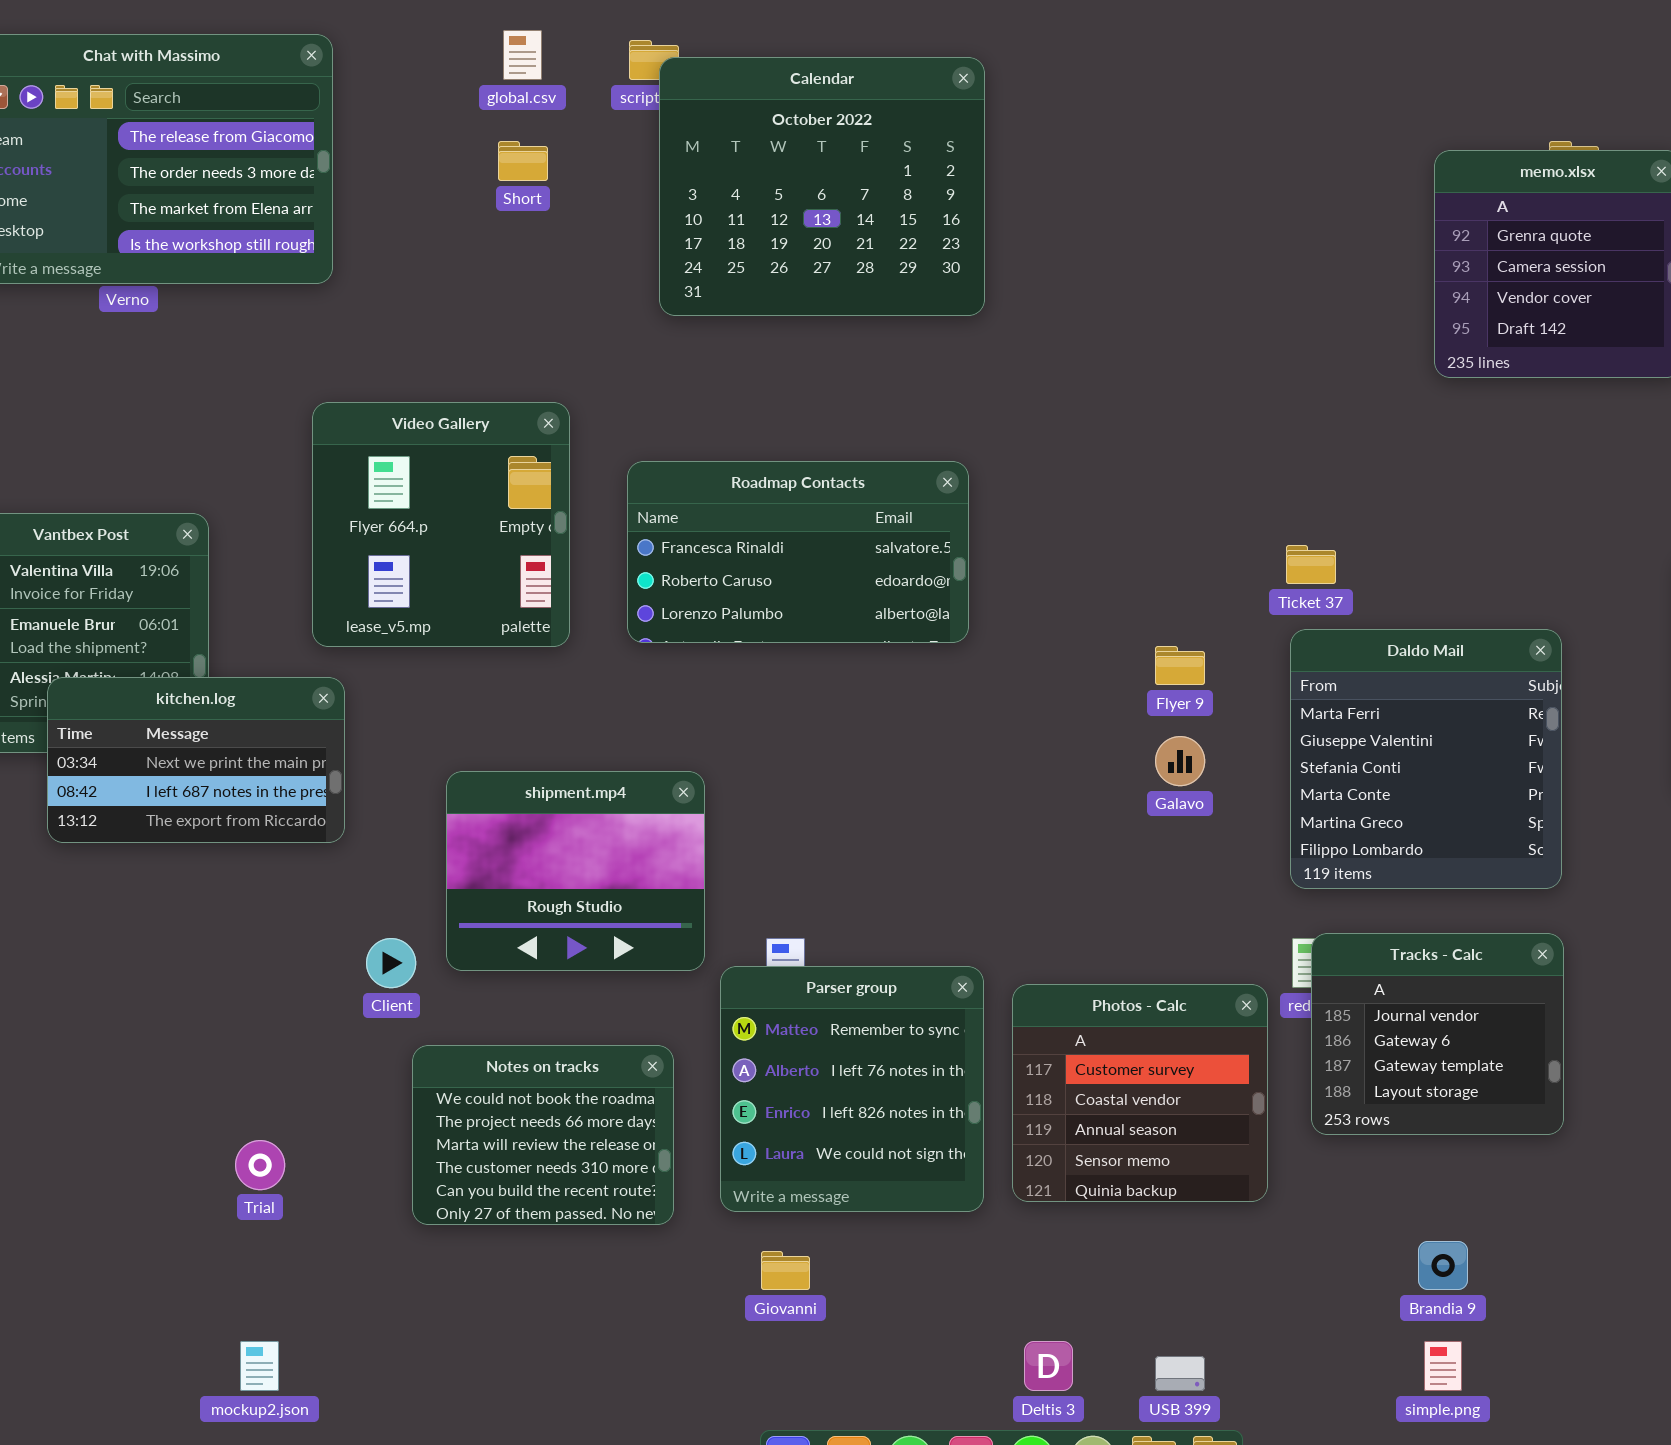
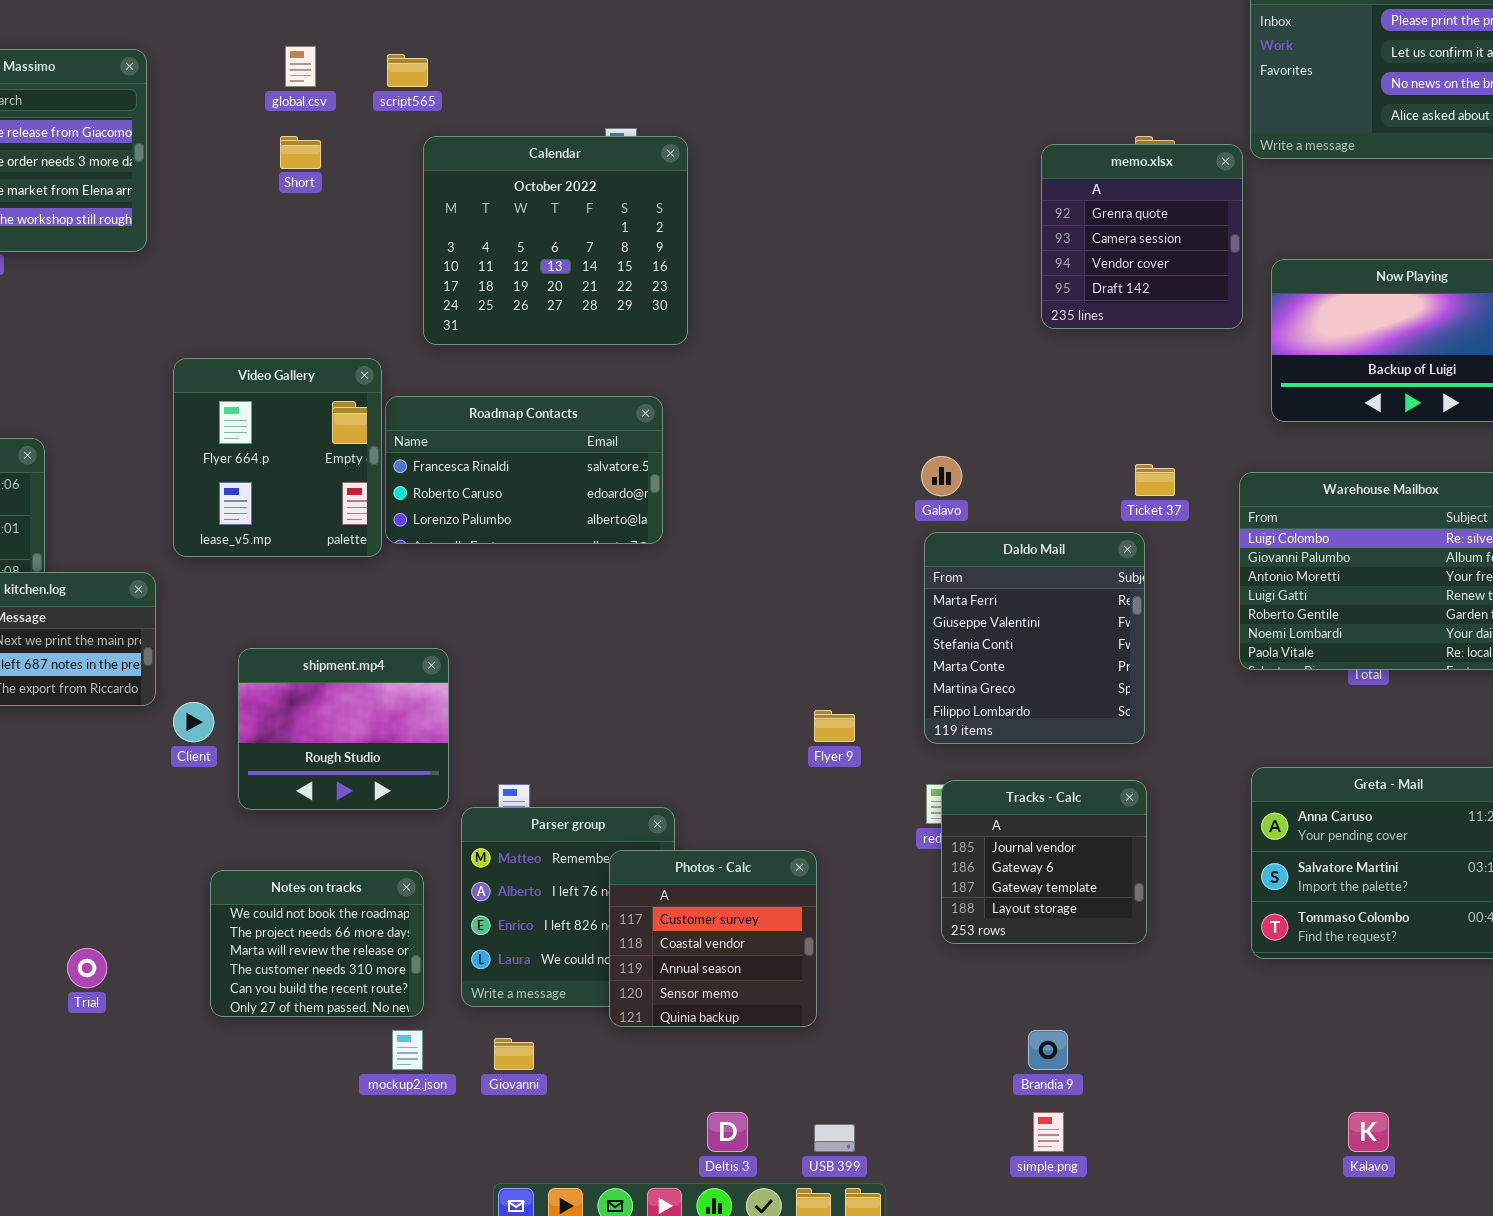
Calendar: [659,57,985,316] -> [423,136,688,345], moved
Video Gallery: [312,402,570,647] -> [173,358,382,557], moved
Ticket 37: [1286,545,1336,584] -> [1135,464,1175,496], moved
Flyer 9: [1155,646,1205,685] -> [814,710,855,742], moved
Galavo: [1155,736,1205,786] -> [921,456,962,496], moved
Client: [366,938,416,988] -> [173,702,214,742], moved
Photos - Calc: [1012,984,1268,1202] -> [609,850,817,1027], moved
mockup2.json: [240,1341,279,1391] -> [392,1030,423,1070], moved

